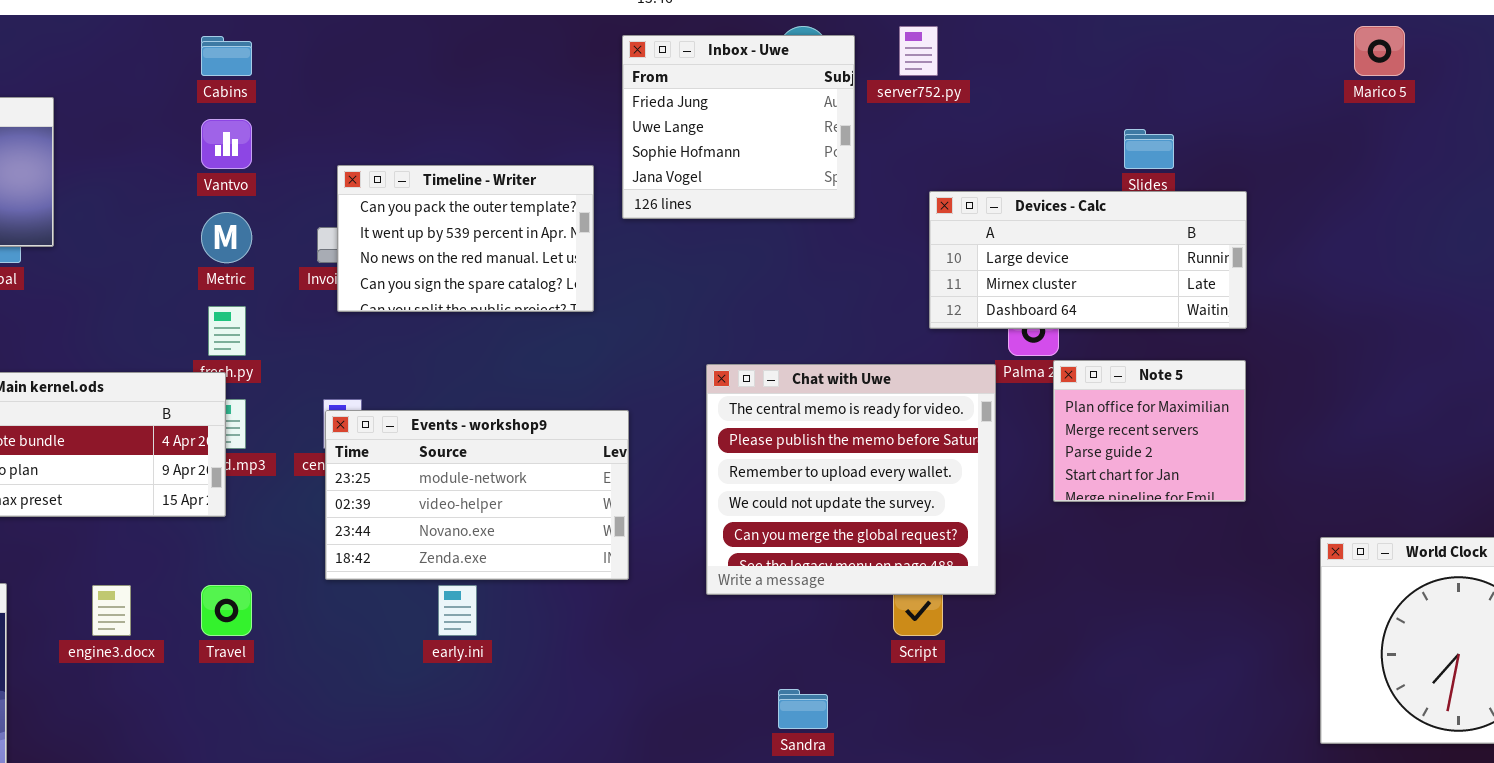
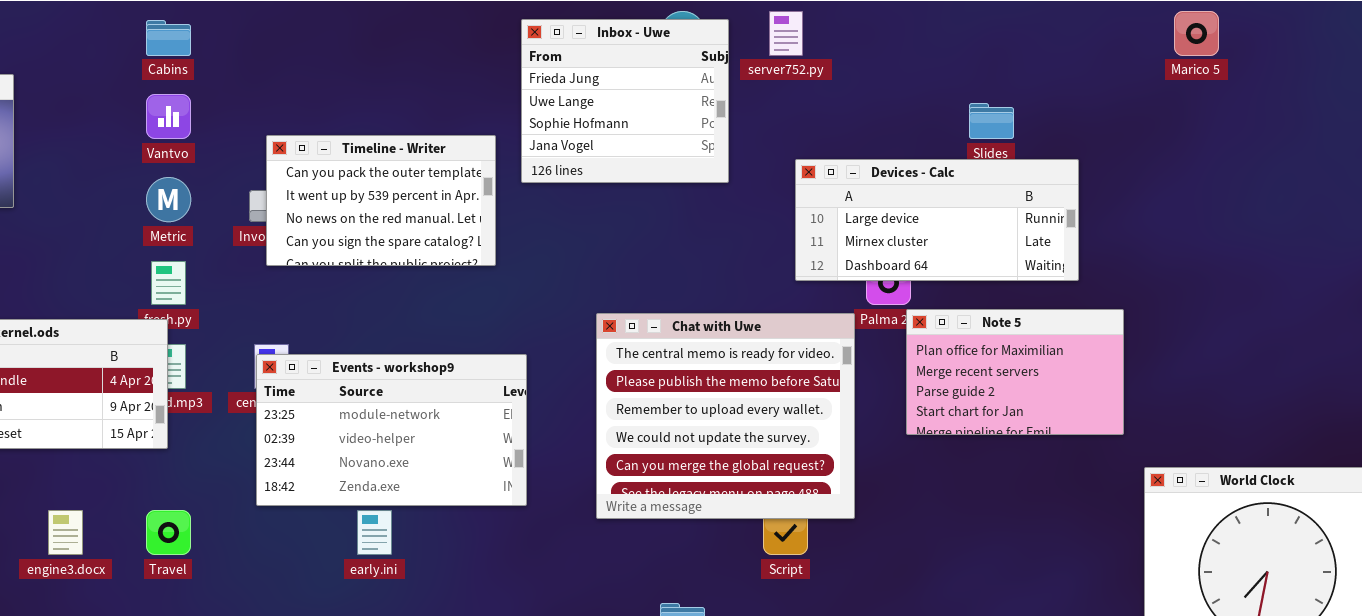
Note 5: [1053,360,1246,502] -> [906,309,1124,435], resized

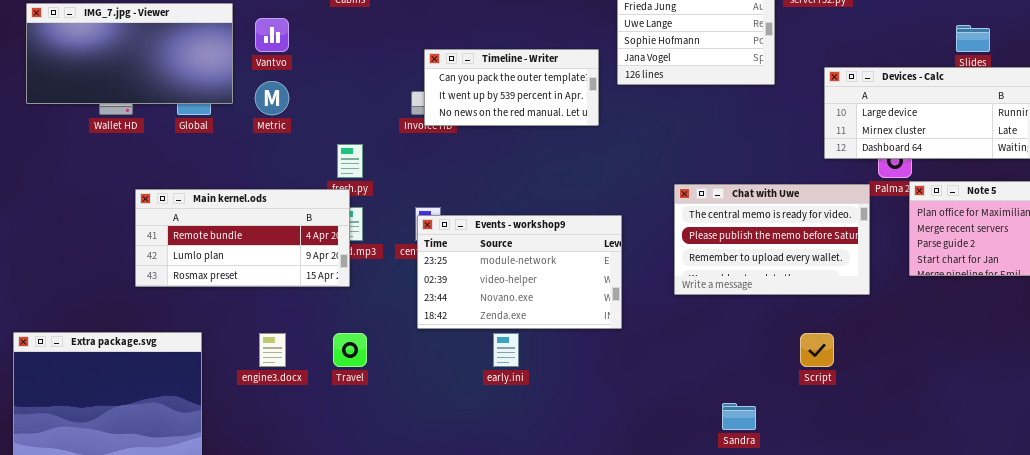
Vantvo: [146,94,191,139] -> [255,18,289,52], moved
Timeline - Writer: [266,135,496,266] -> [424,49,599,126], resized
Metric: [146,177,191,222] -> [255,81,289,115], moved
Chat with Uwe: [596,313,855,519] -> [674,184,870,295], resized

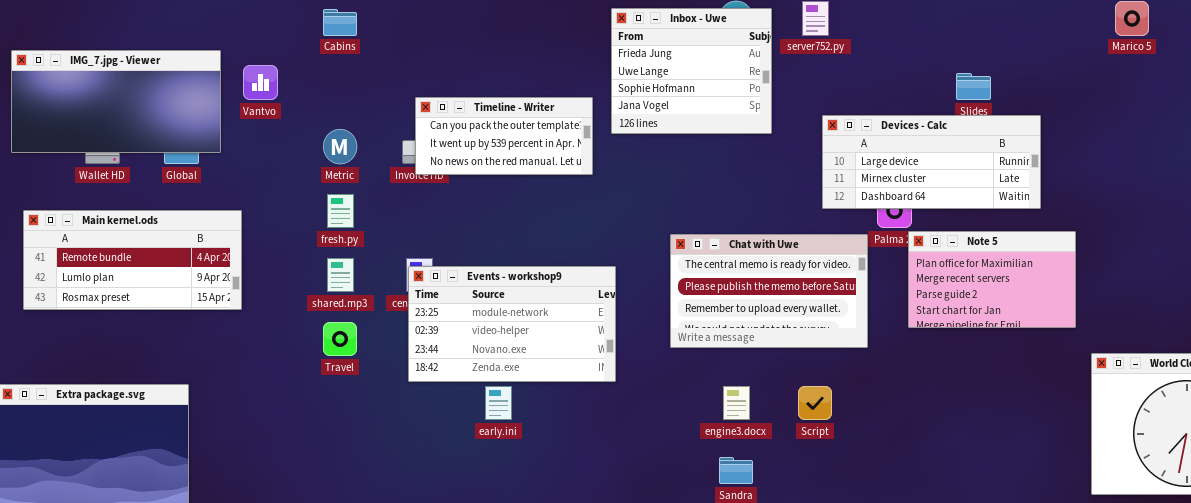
Metric: [255,81,289,115] -> [323,129,357,164], moved
Main kernel.ods: [135,189,350,287] -> [23,210,242,310], moved
engine3.docx: [259,333,286,367] -> [723,386,750,420], moved
Travel: [333,333,367,367] -> [323,322,357,356], moved

